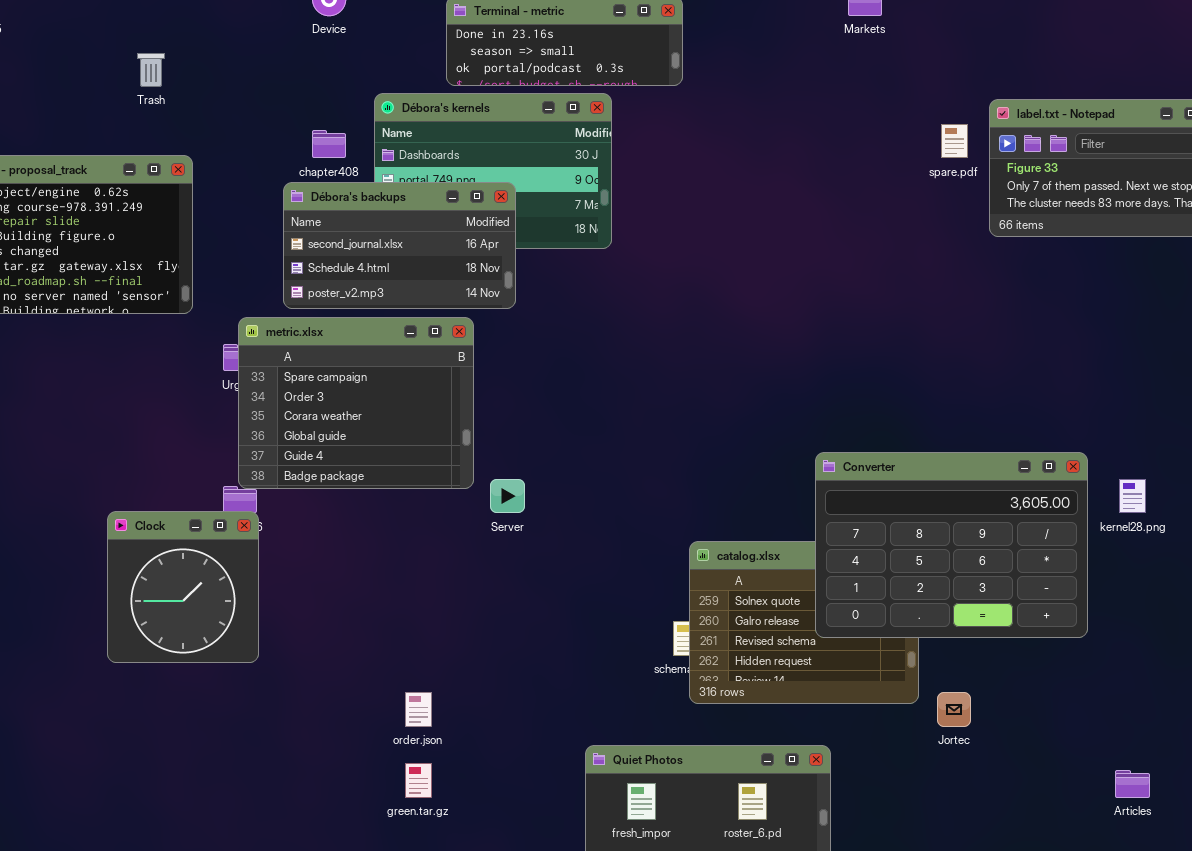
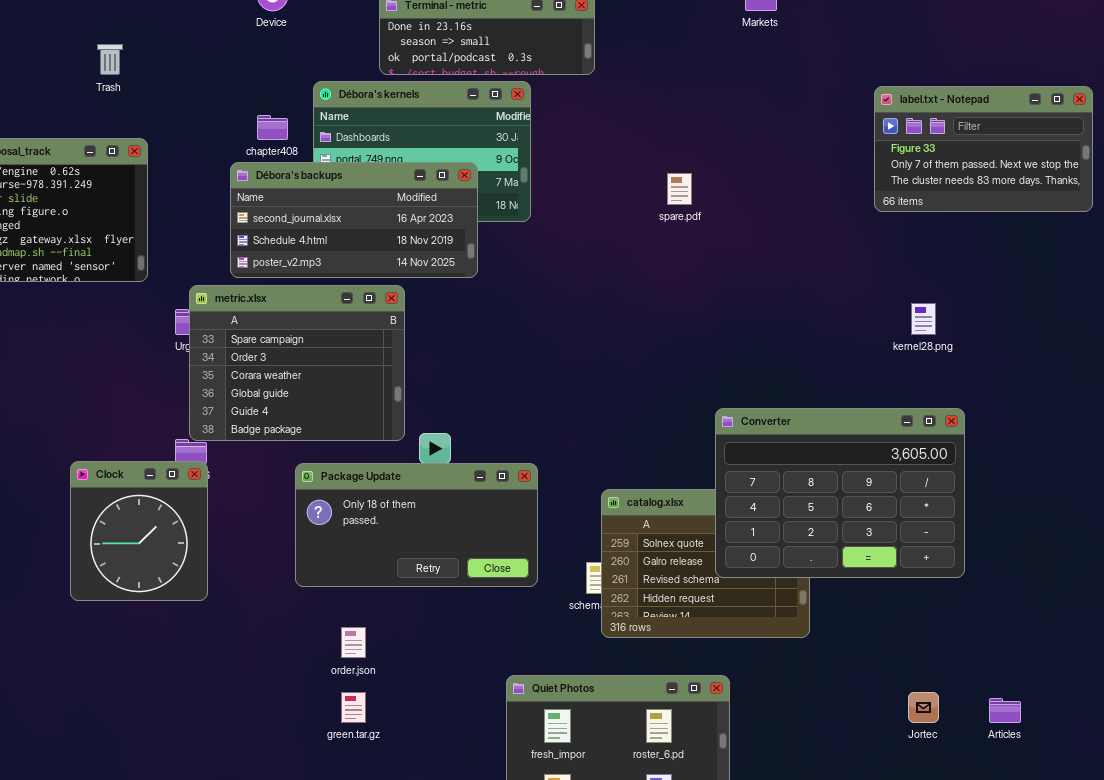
spare.pdf: [941,124,968,158] -> [667,173,692,205], moved
Débora's backups: [283,182,516,309] -> [230,162,478,278], resized
kernel28.png: [1119,479,1146,513] -> [911,303,936,335], moved
Package Update: none -> [295,463,538,587], opened
Jortec: [937,692,971,727] -> [908,692,939,723], moved

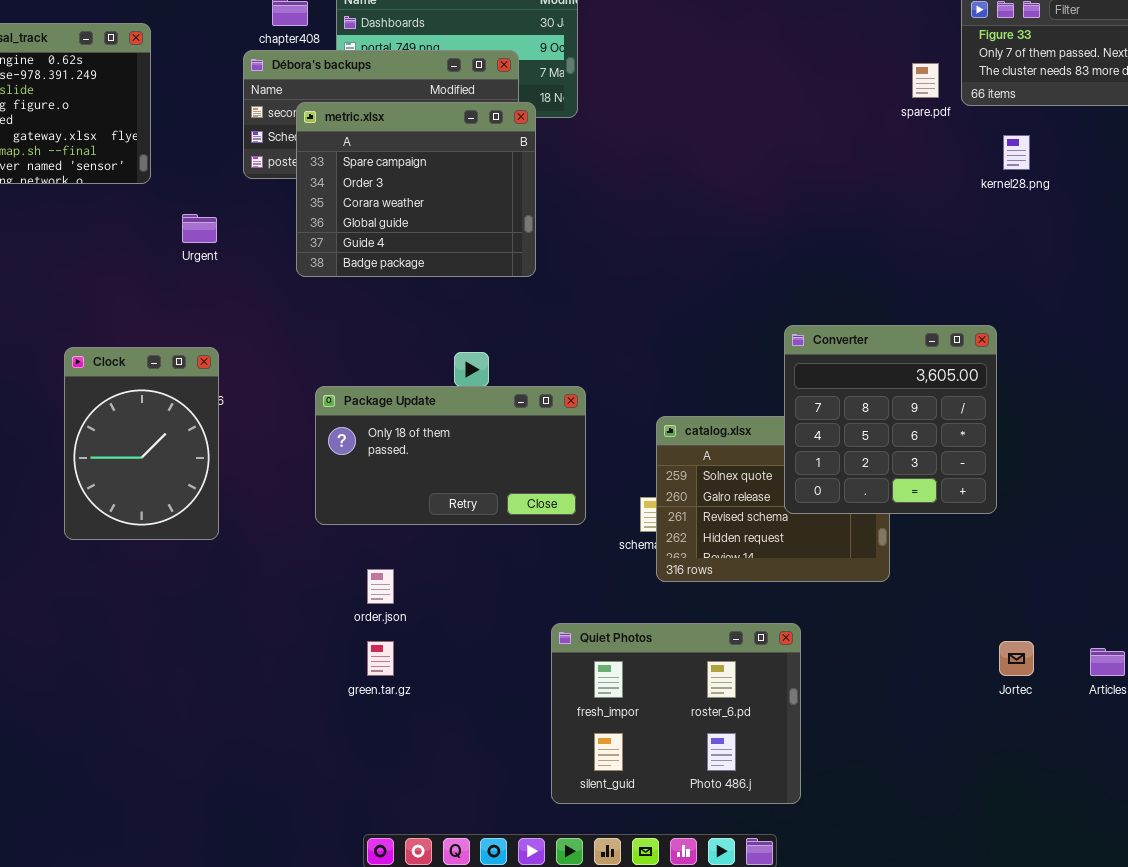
spare.pdf: [667,173,692,205] -> [912,63,939,98], moved
metric.xlsx: [189,285,405,441] -> [296,102,536,277], moved
kernel28.png: [911,303,936,335] -> [1003,135,1030,170], moved
Converter: [715,408,965,578] -> [784,325,997,514], resized
Clock: [70,461,208,601] -> [64,347,219,540], resized

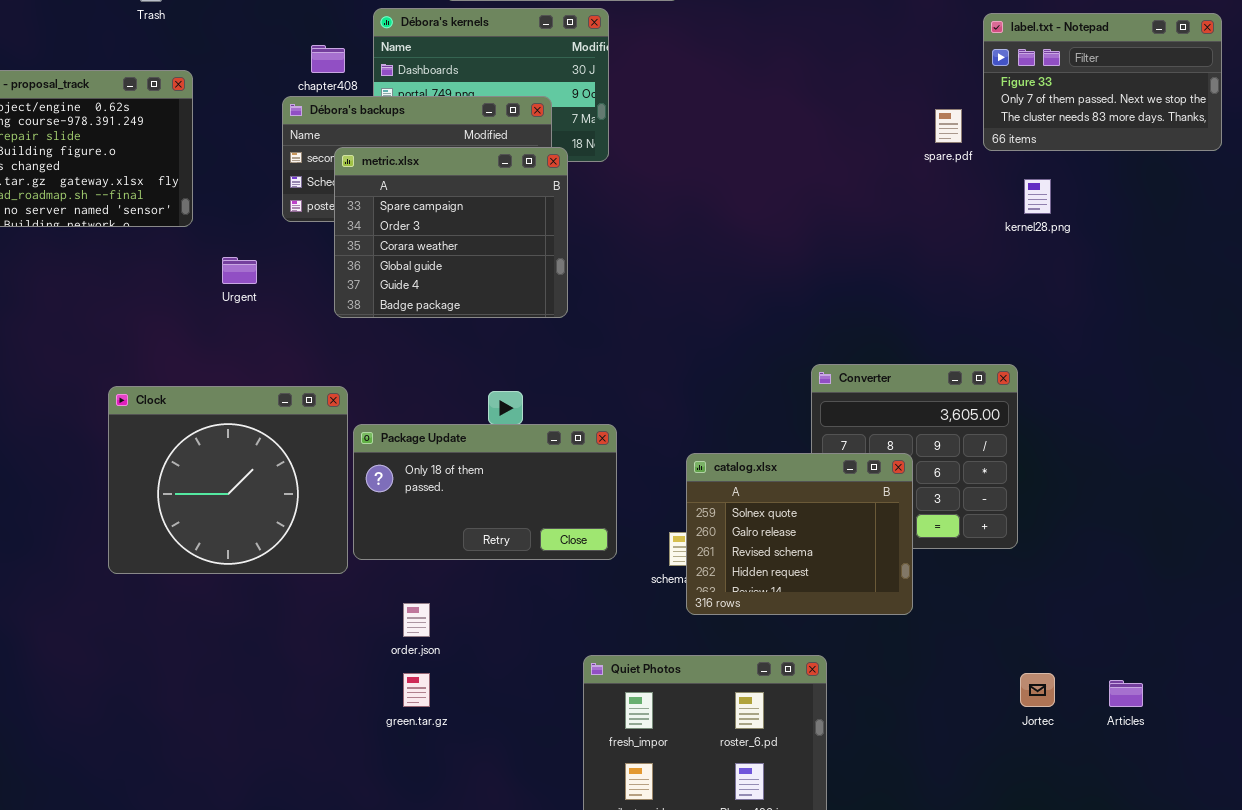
Clock: [64,347,219,540] -> [108,386,348,574], resized
catalog.xlsx: [656,416,890,582] -> [686,453,913,615], raised

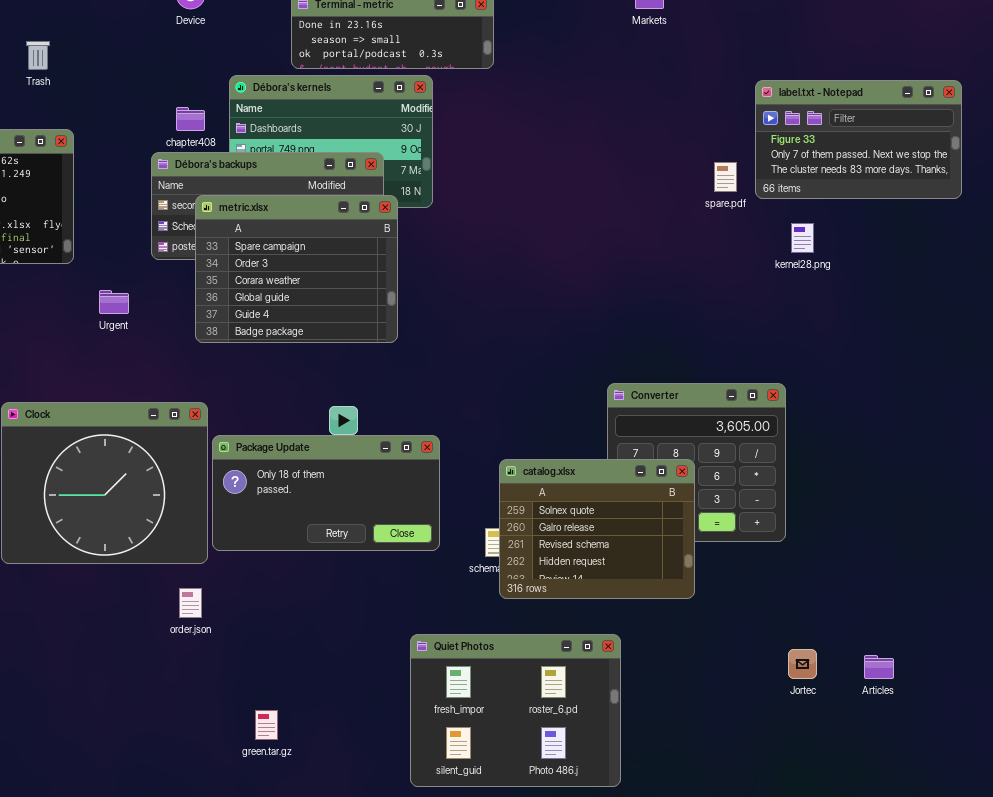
order.json: [403,603,430,637] -> [179,588,202,618], moved
green.tar.gz: [403,673,430,707] -> [255,710,278,740], moved

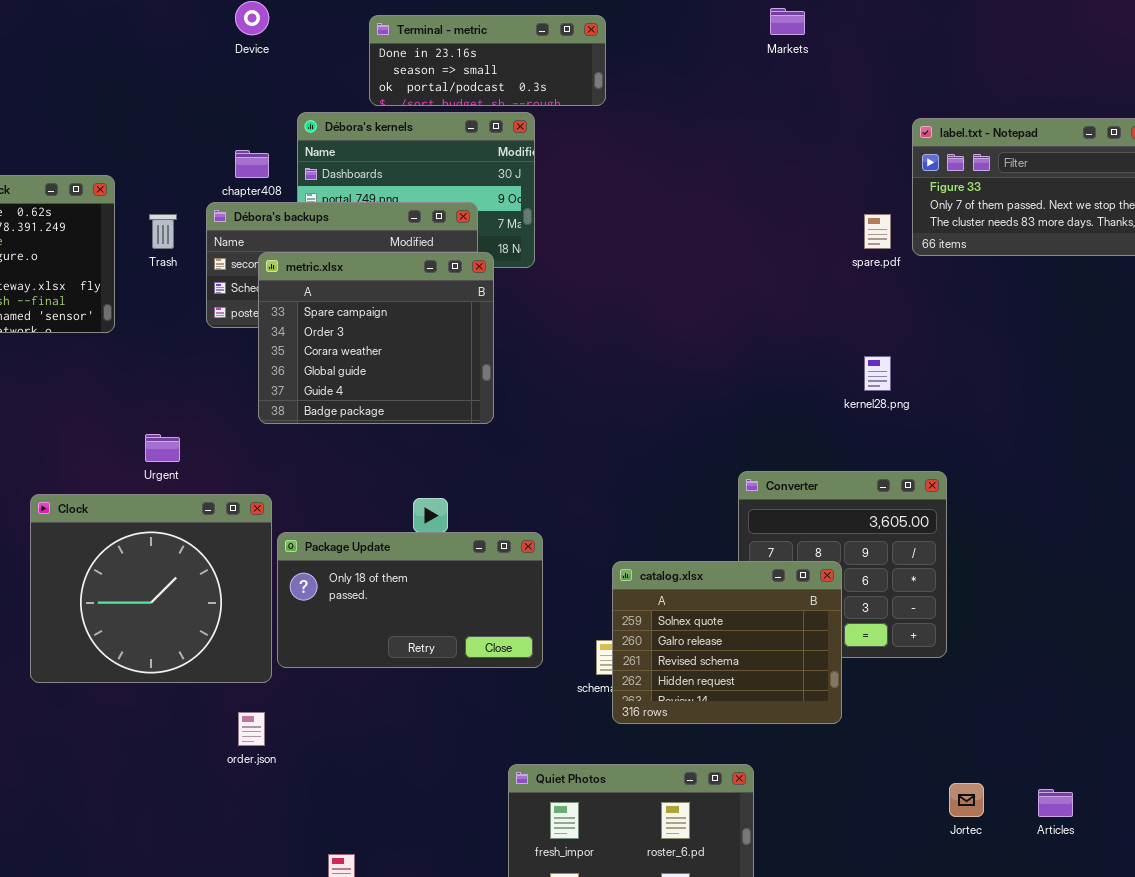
Trash: [26,41,50,70] -> [149,214,177,249], moved
kernel28.png: [791,223,814,253] -> [864,356,891,391], moved
Urgent: [99,290,129,314] -> [145,434,180,462], moved

